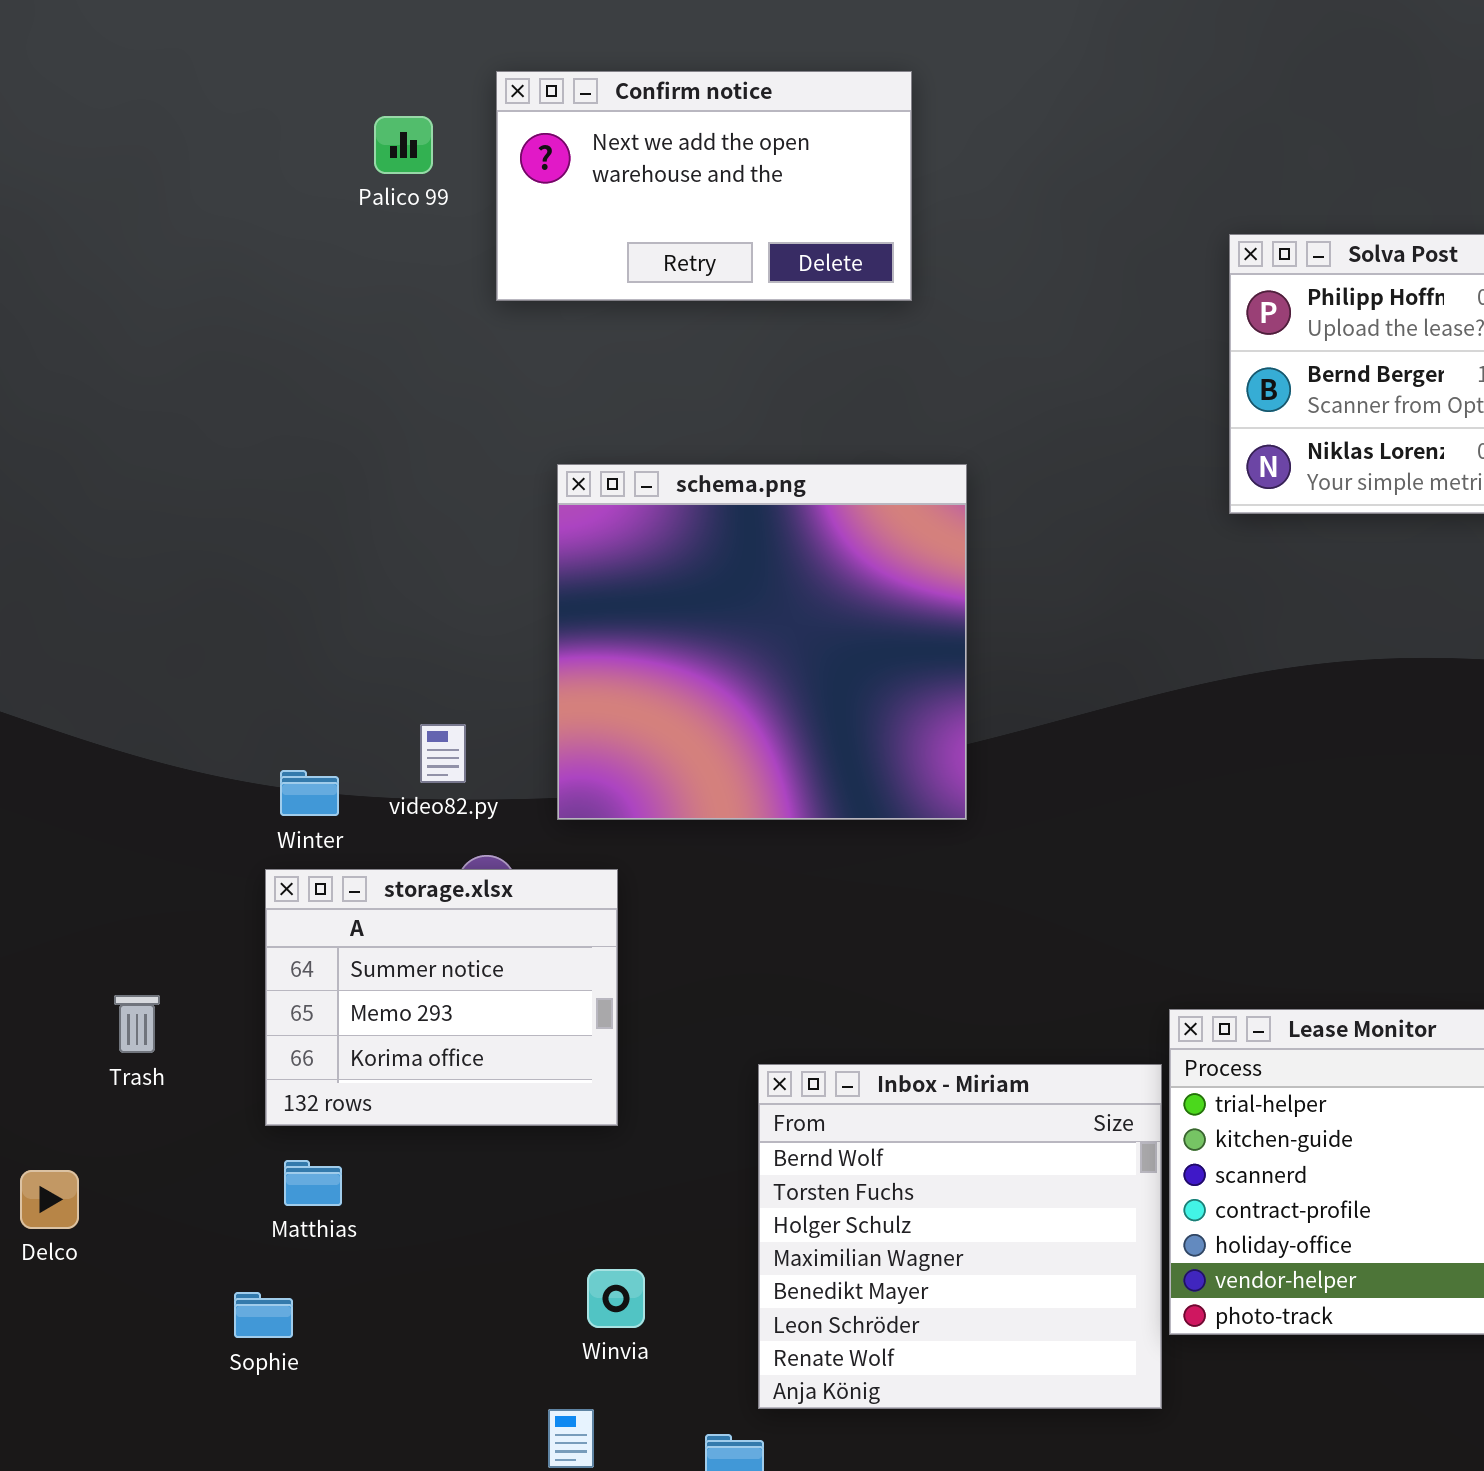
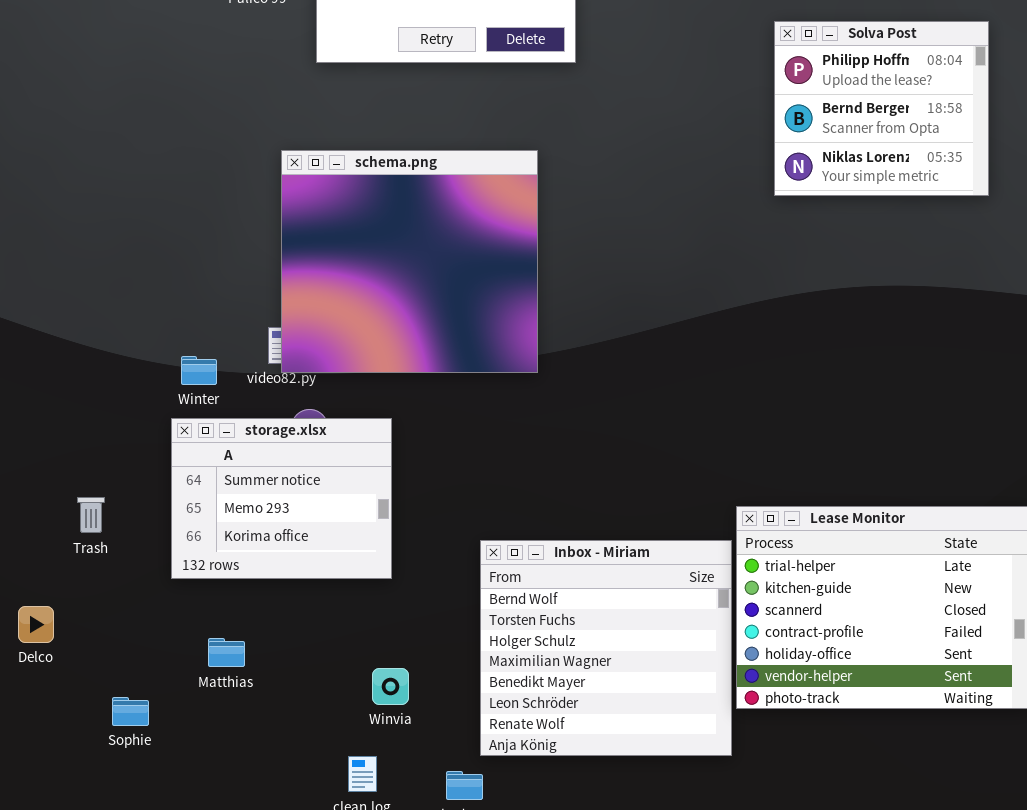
schema.png: [557,464,967,820] -> [281,150,538,373], moved
Matthias: [284,1160,342,1206] -> [208,638,245,667], moved
Sophie: [234,1292,293,1338] -> [112,697,149,726], moved

